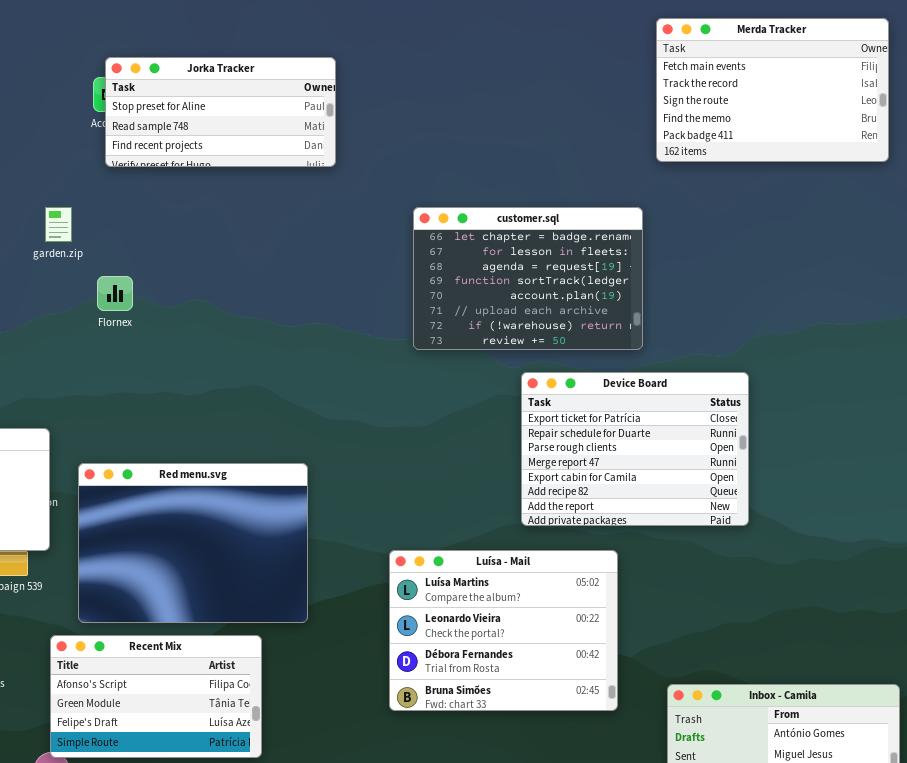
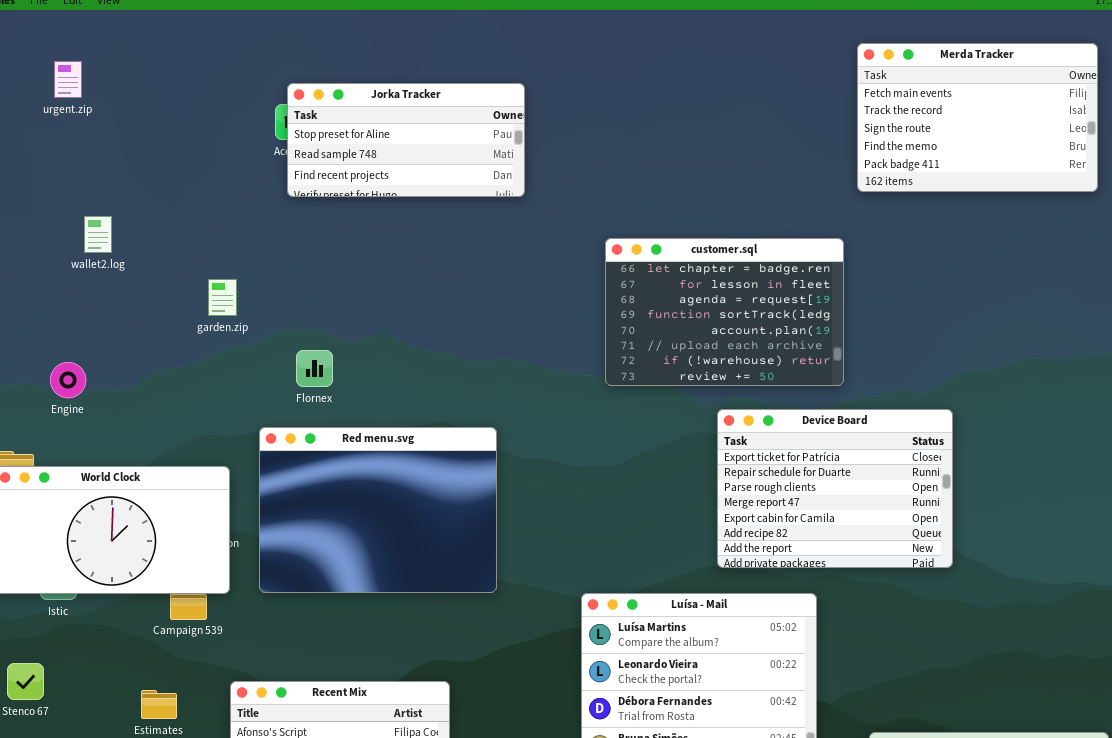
garden.zip: [45,207,72,242] -> [208,279,237,316], moved
Flornex: [97,276,133,311] -> [296,350,333,387], moved
Red menu.svg: [78,463,308,623] -> [259,427,497,593], moved

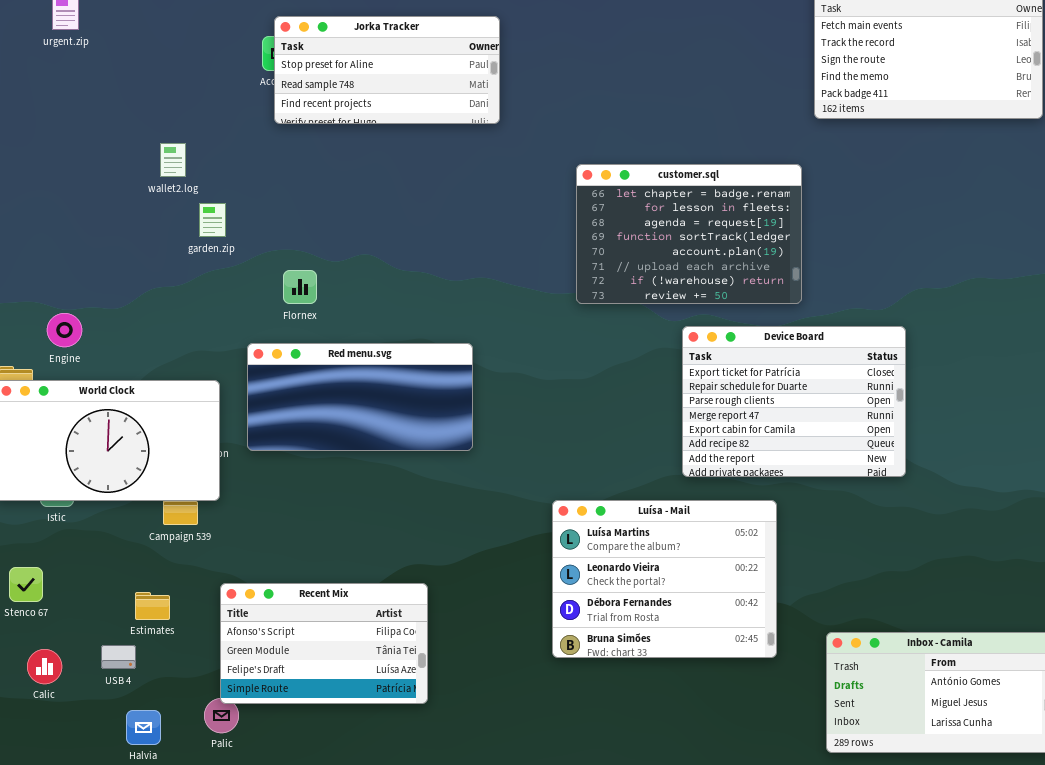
wallet2.log: [84,216,112,253] -> [160,143,186,177], moved
Engine: [50,362,86,398] -> [47,313,82,347], moved
Red menu.svg: [259,427,497,593] -> [247,343,473,451], resized

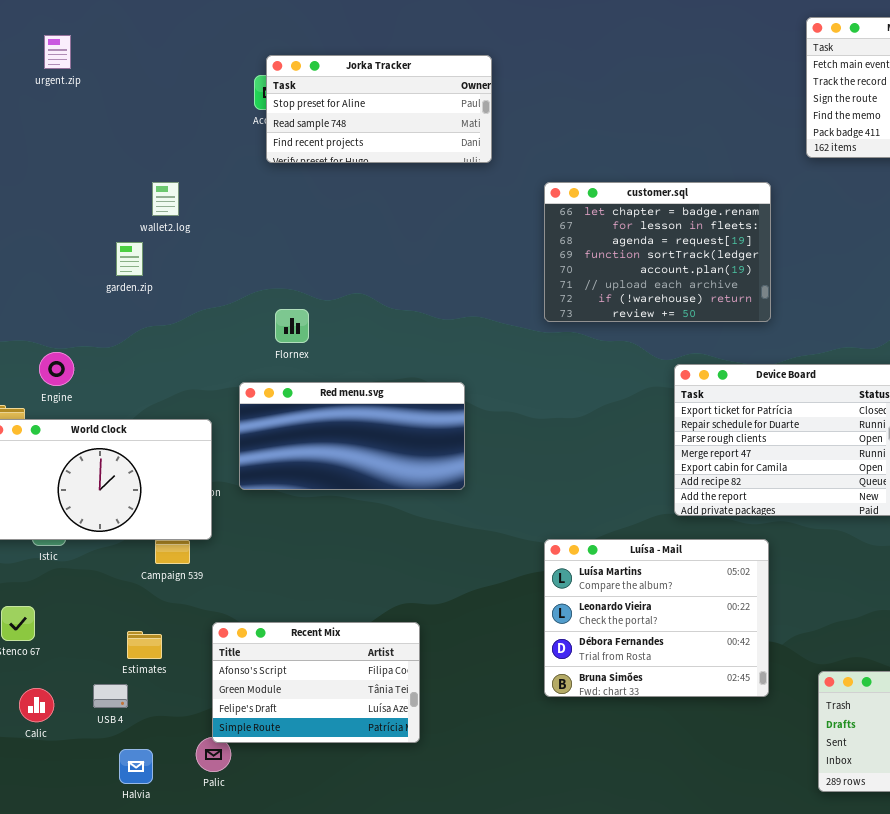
customer.sql: [576,164,802,304] -> [544,182,771,322], moved
garden.zip: [199,203,226,237] -> [116,242,143,276], moved

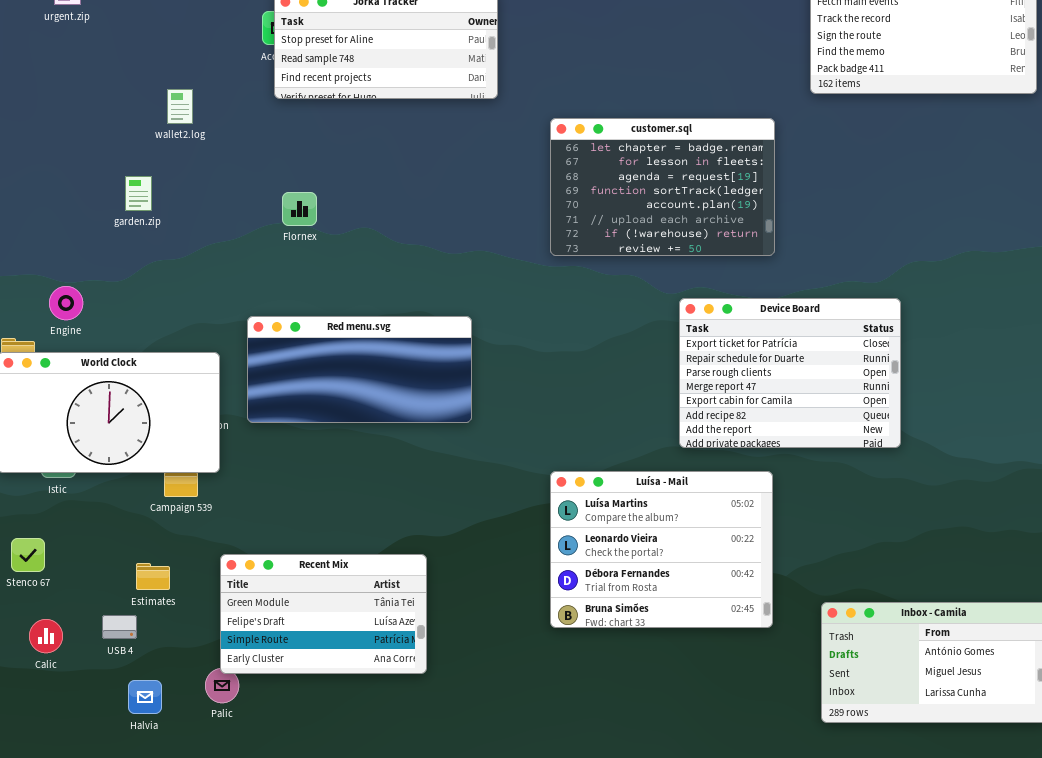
wallet2.log: [152,182,179,216] -> [167,89,193,124], moved
Flornex: [275,309,309,343] -> [282,192,317,226], moved
Recent Mix: [212,622,420,743] -> [220,554,427,674], scrolled down 1 row

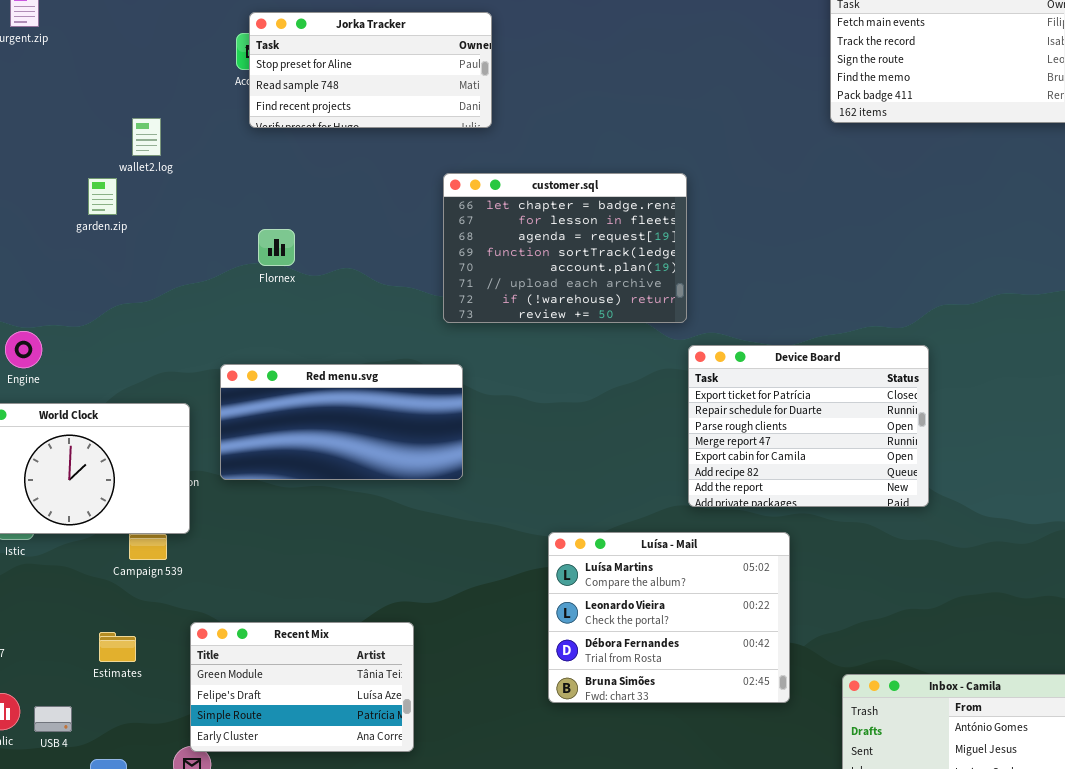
customer.sql: [550,118,775,256] -> [443,173,687,323], moved
garden.zip: [125,176,152,211] -> [88,178,117,215], moved
USB 4: [102,615,137,639] -> [34,706,72,732], moved

